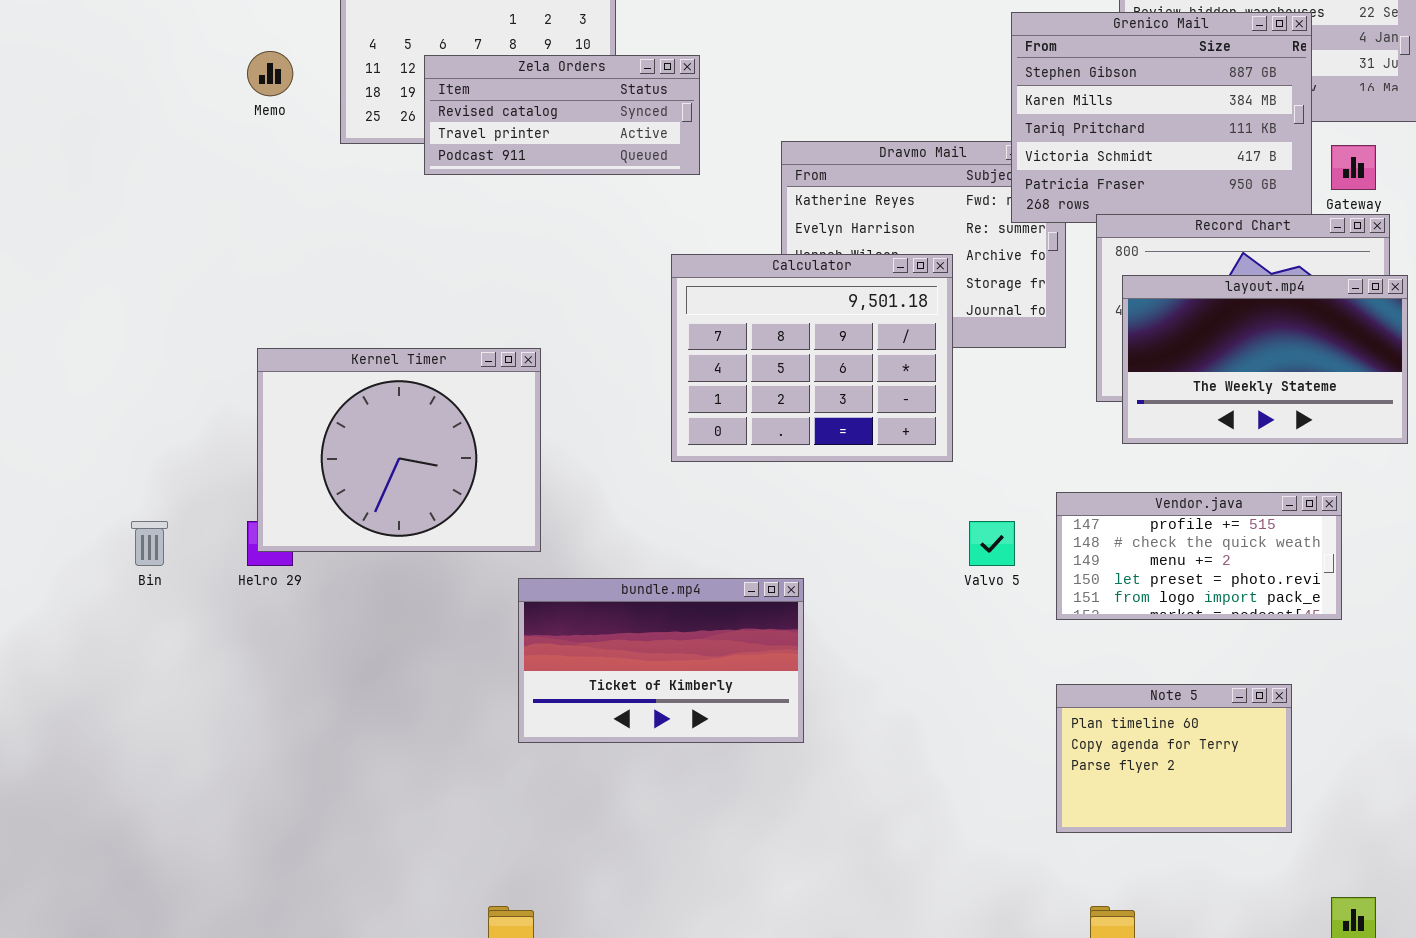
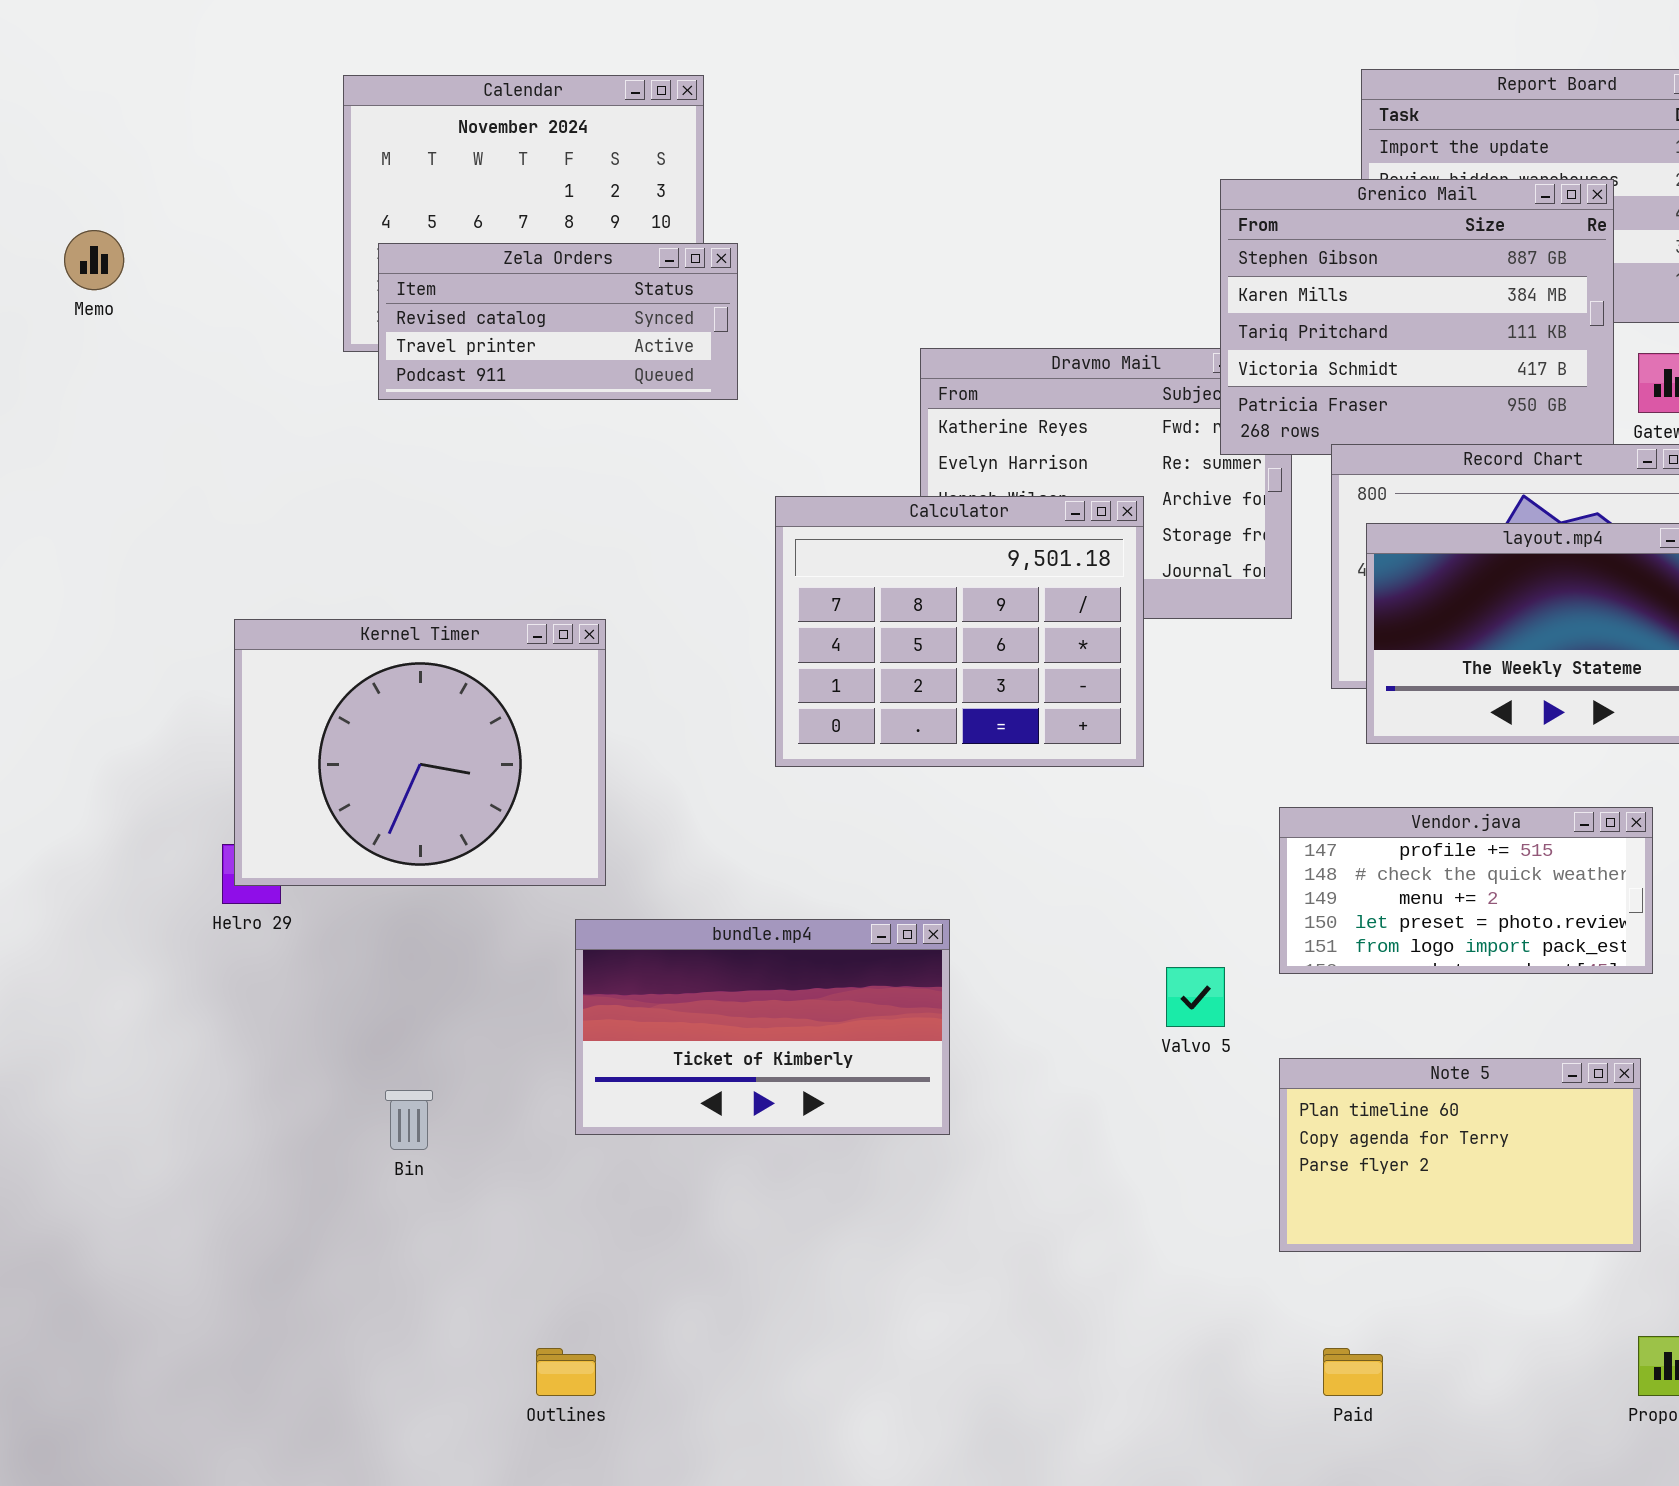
Memo: [247,51,293,96] -> [64,230,124,290], moved
Zela Orders: [424,55,700,175] -> [378,243,738,400], moved
Bin: [131,521,168,566] -> [385,1090,433,1150], moved
Valvo 5: [969,521,1015,566] -> [1166,967,1225,1027], moved
Note 5: [1056,684,1292,833] -> [1279,1058,1641,1252], resized

